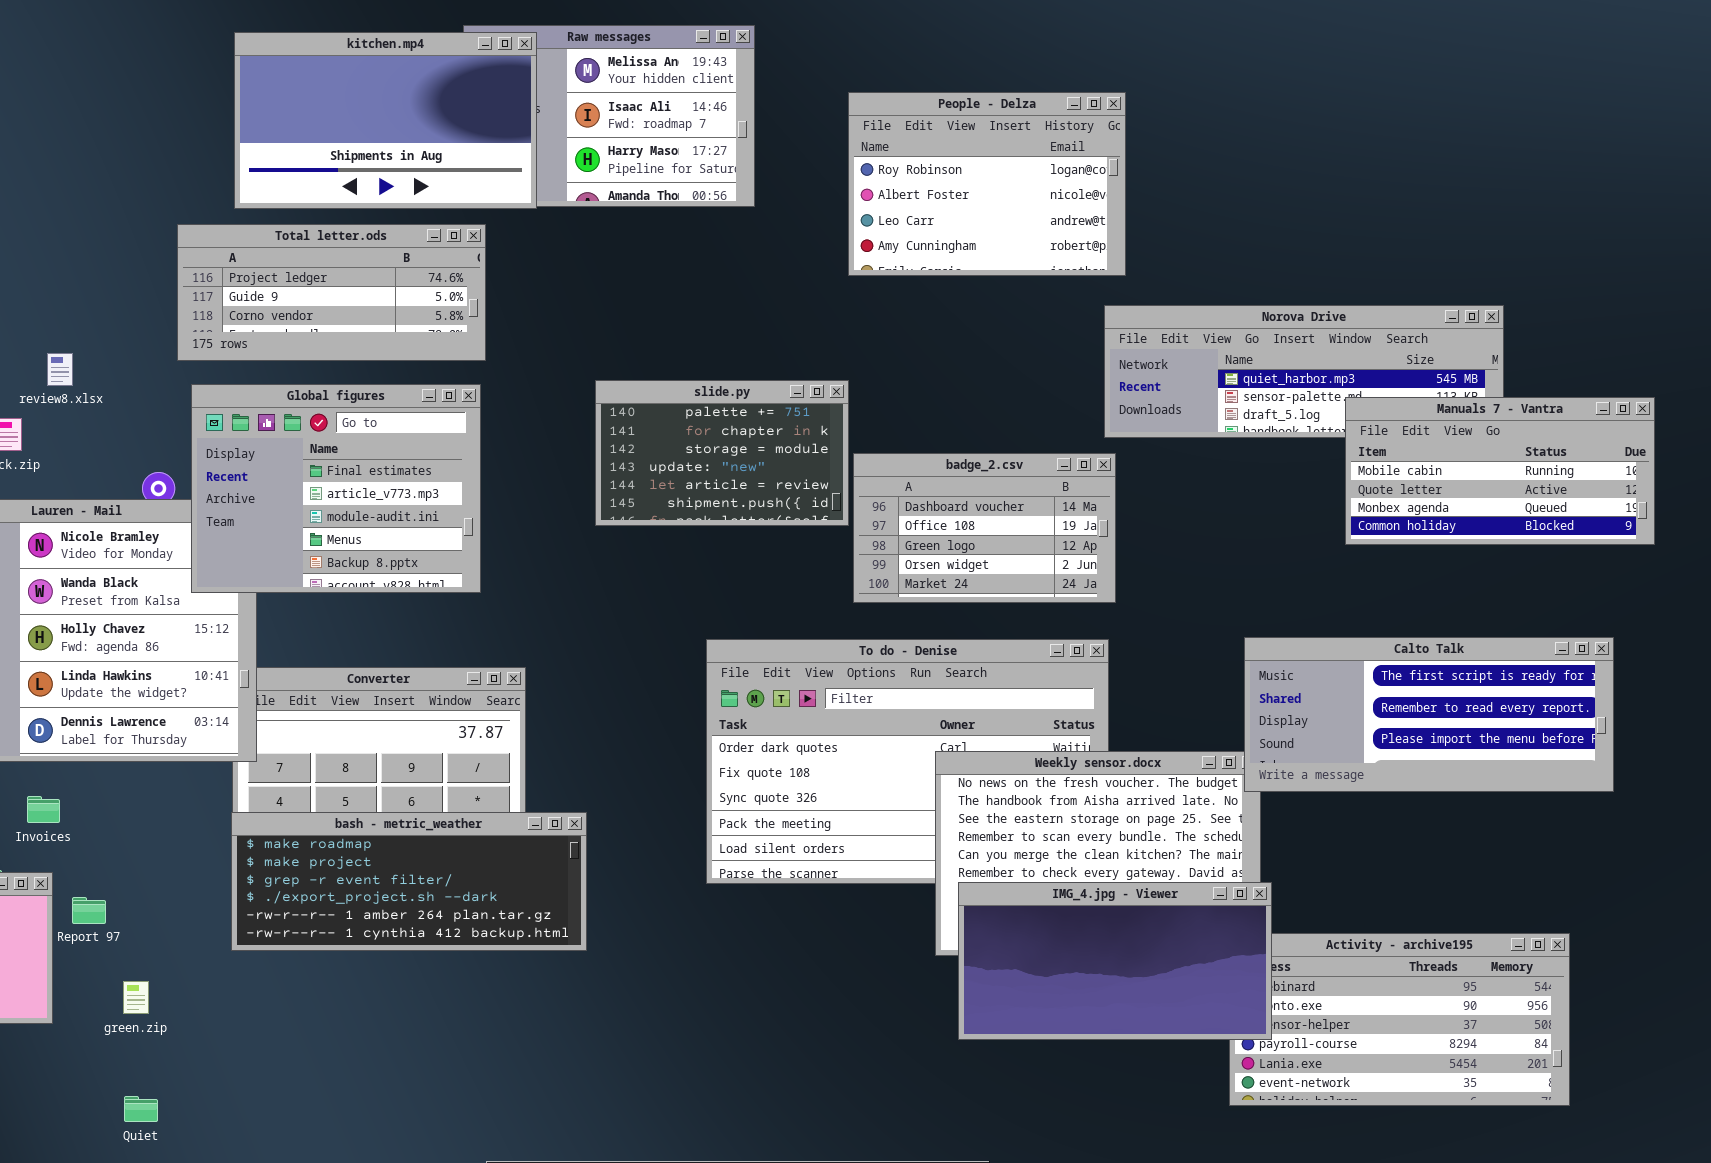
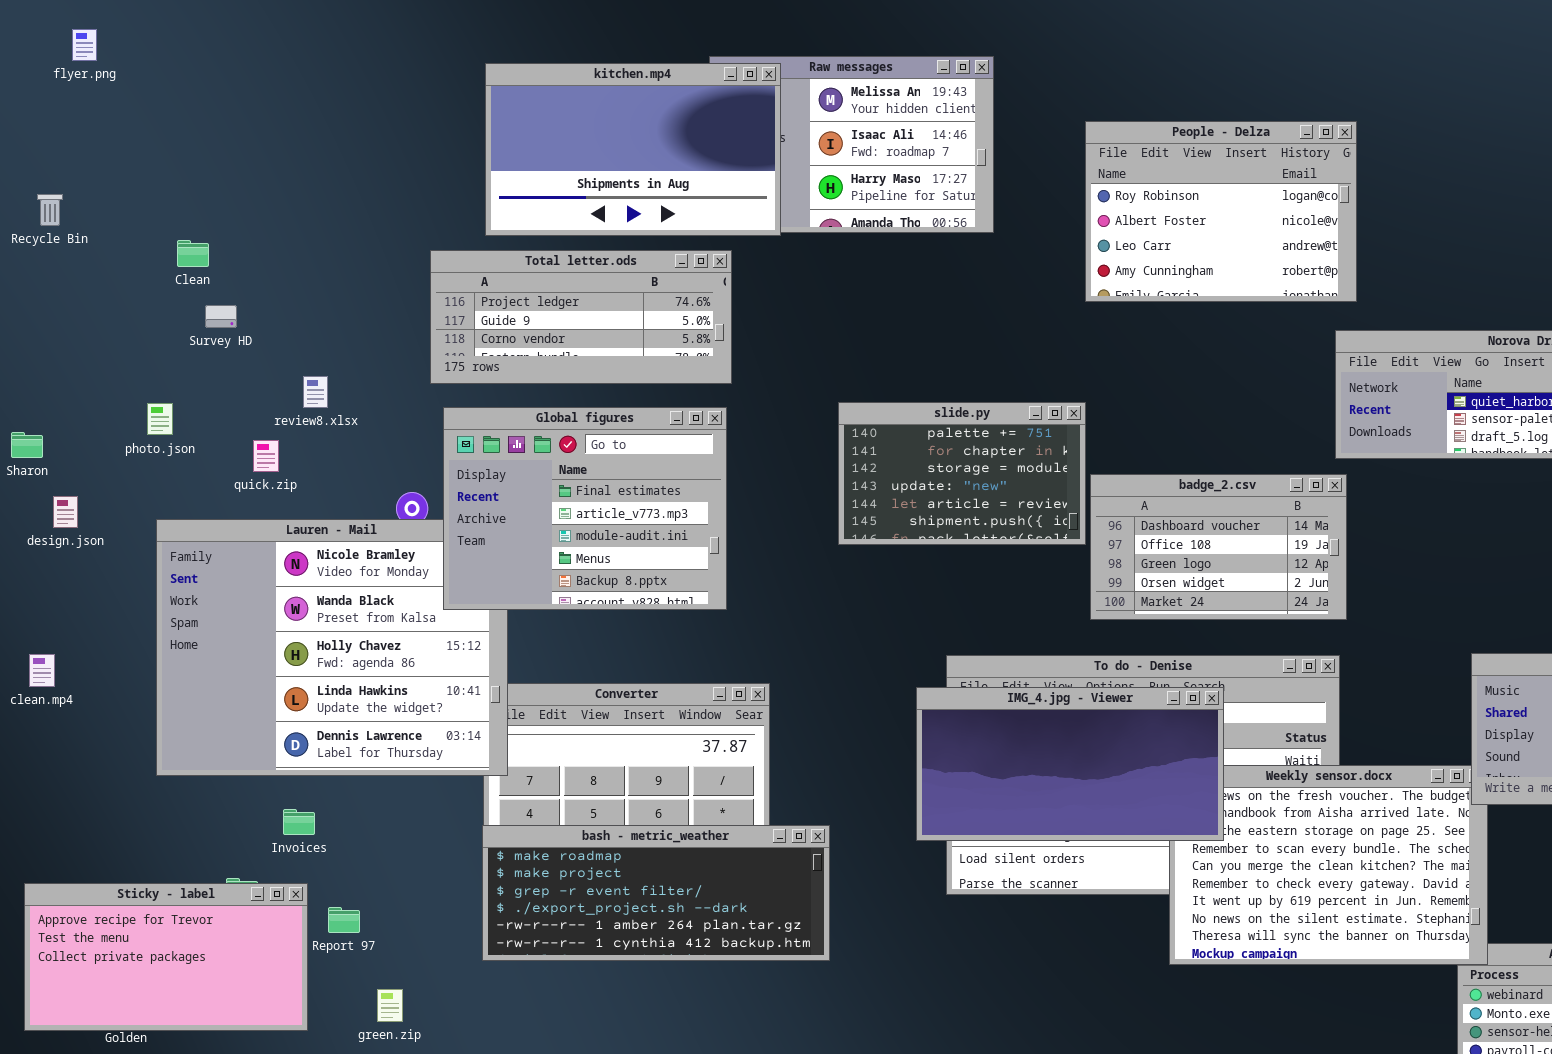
IMG_4.jpg - Viewer: [958,882,1272,1040] -> [916,687,1224,841], moved

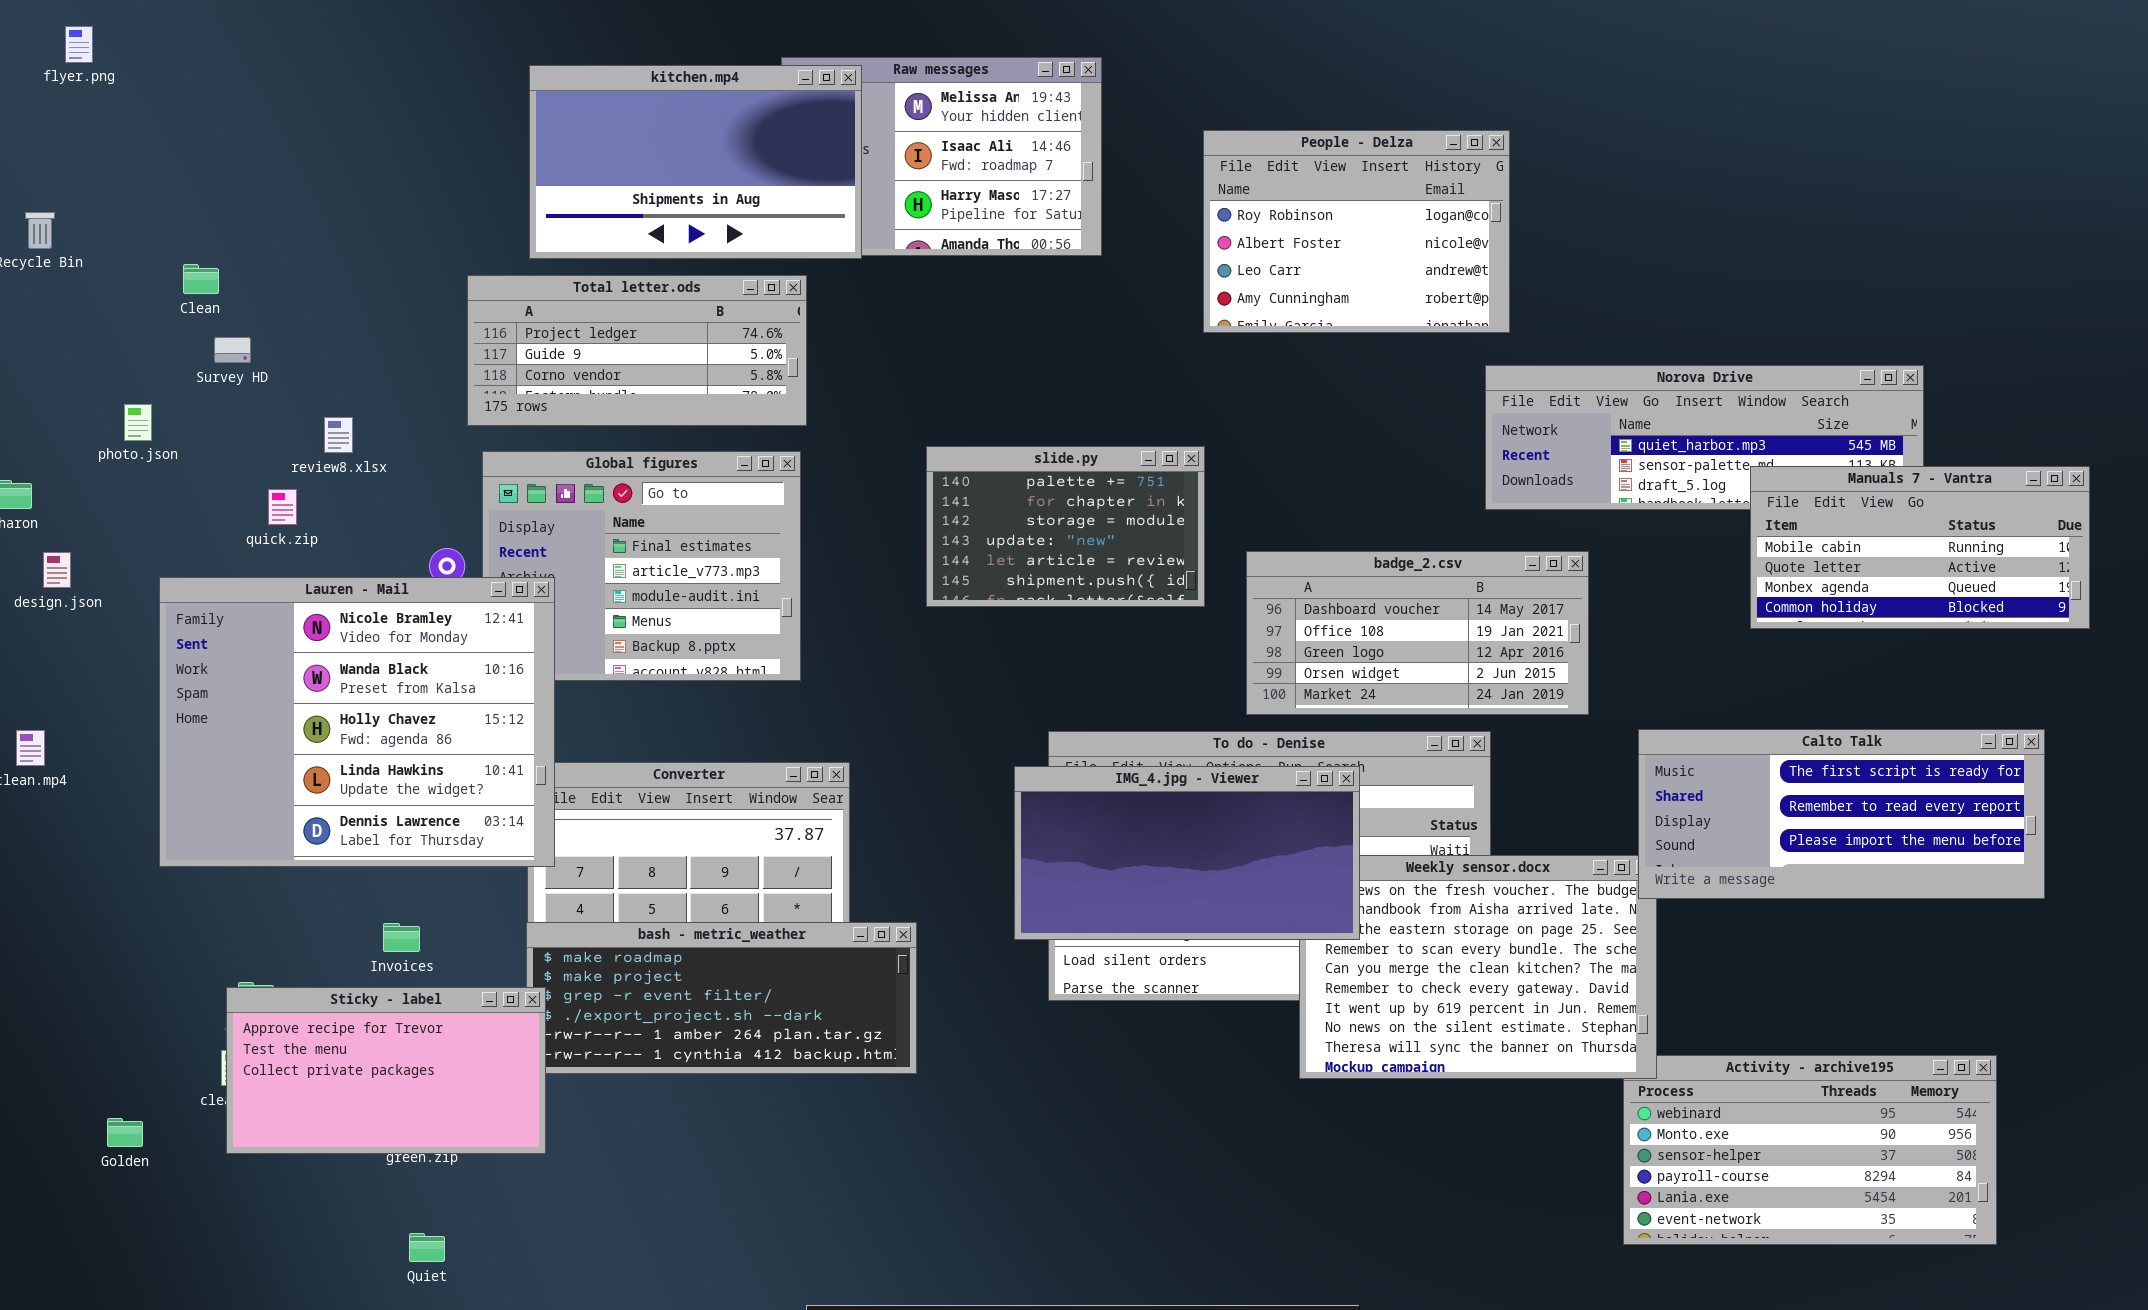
photo.json: [147,403,173,435] -> [124,404,152,441], moved
badge_2.csv: [1090,474,1347,620] -> [1246,551,1589,715], moved, resized
Lauren - Mail: [156,519,508,776] -> [159,577,555,867], raised
Invoices: [283,809,315,835] -> [383,923,420,952], moved
Sticky - label: [24,883,308,1031] -> [226,987,546,1154], moved

